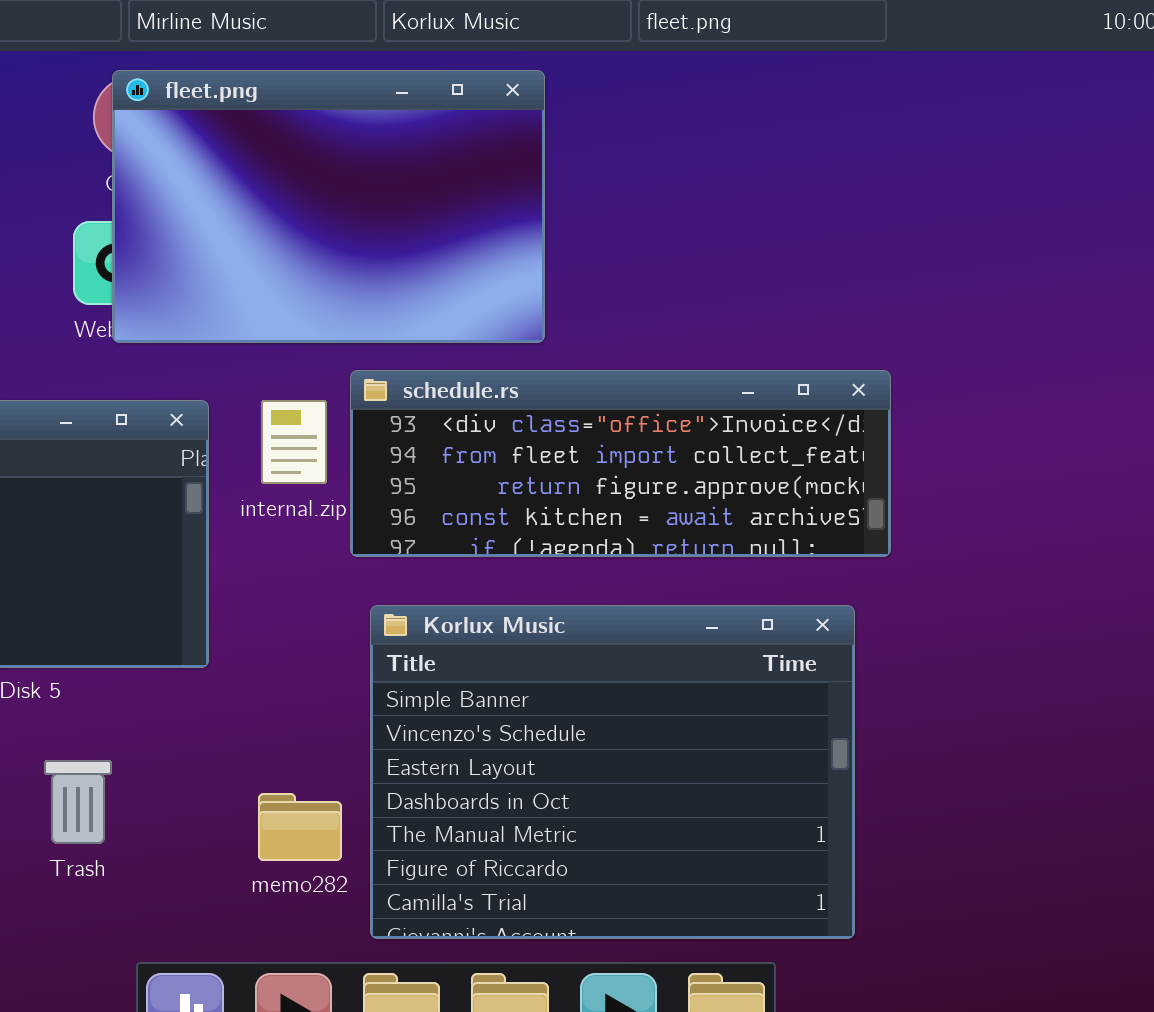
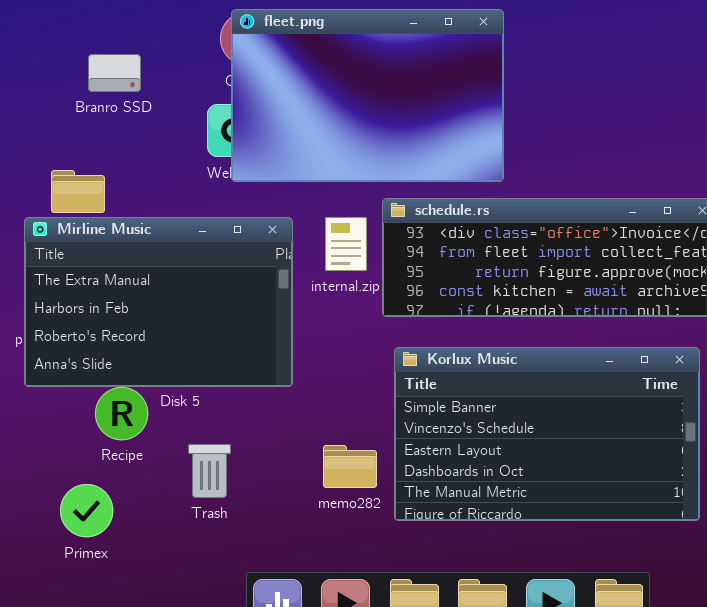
Korlux Music: [370,605,855,939] -> [394,347,700,521], resized
memo282: [258,793,342,861] -> [323,445,377,488], moved

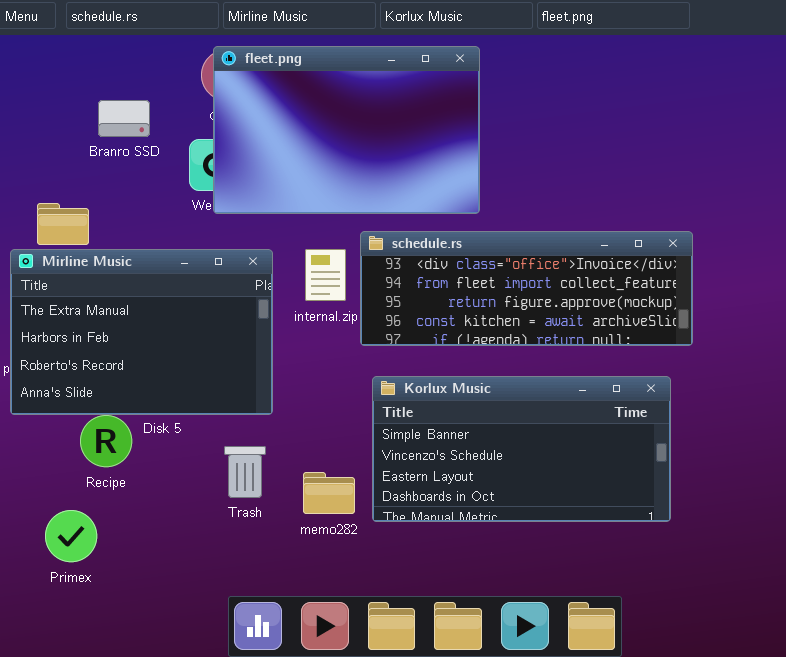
Branro SSD: [88,54,141,92] -> [98,100,150,137], moved
Korlux Music: [394,347,700,521] -> [372,376,671,522], resized
Trash: [188,444,231,498] -> [224,446,266,498], moved

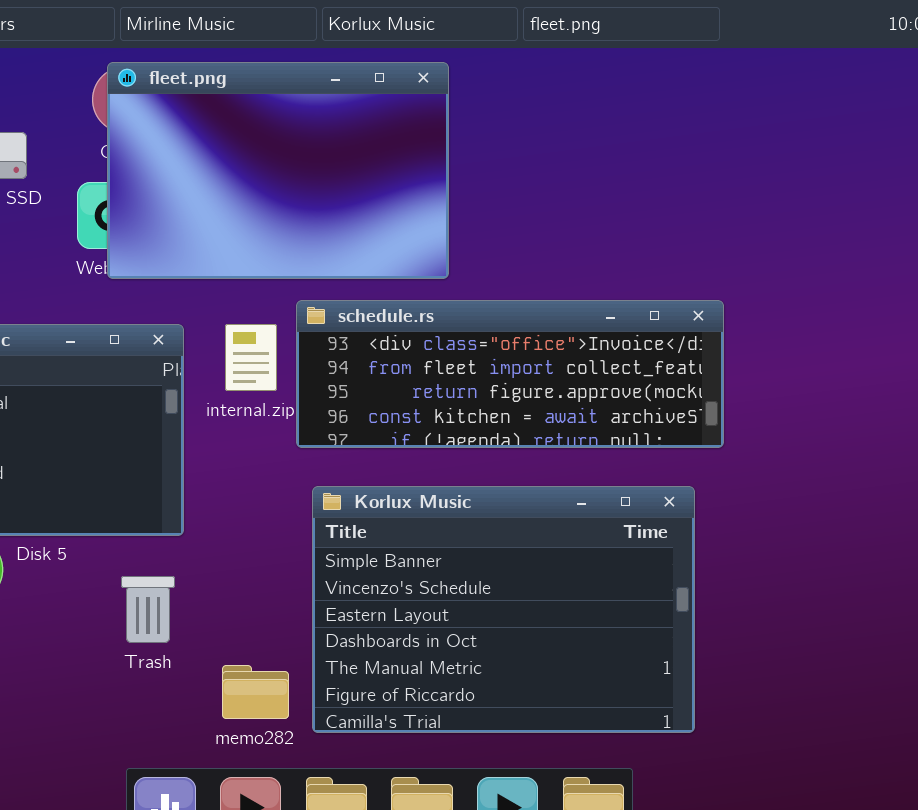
Korlux Music: [372,376,671,522] -> [312,486,695,733], resized
memo282: [303,472,355,514] -> [222,665,289,719], moved

